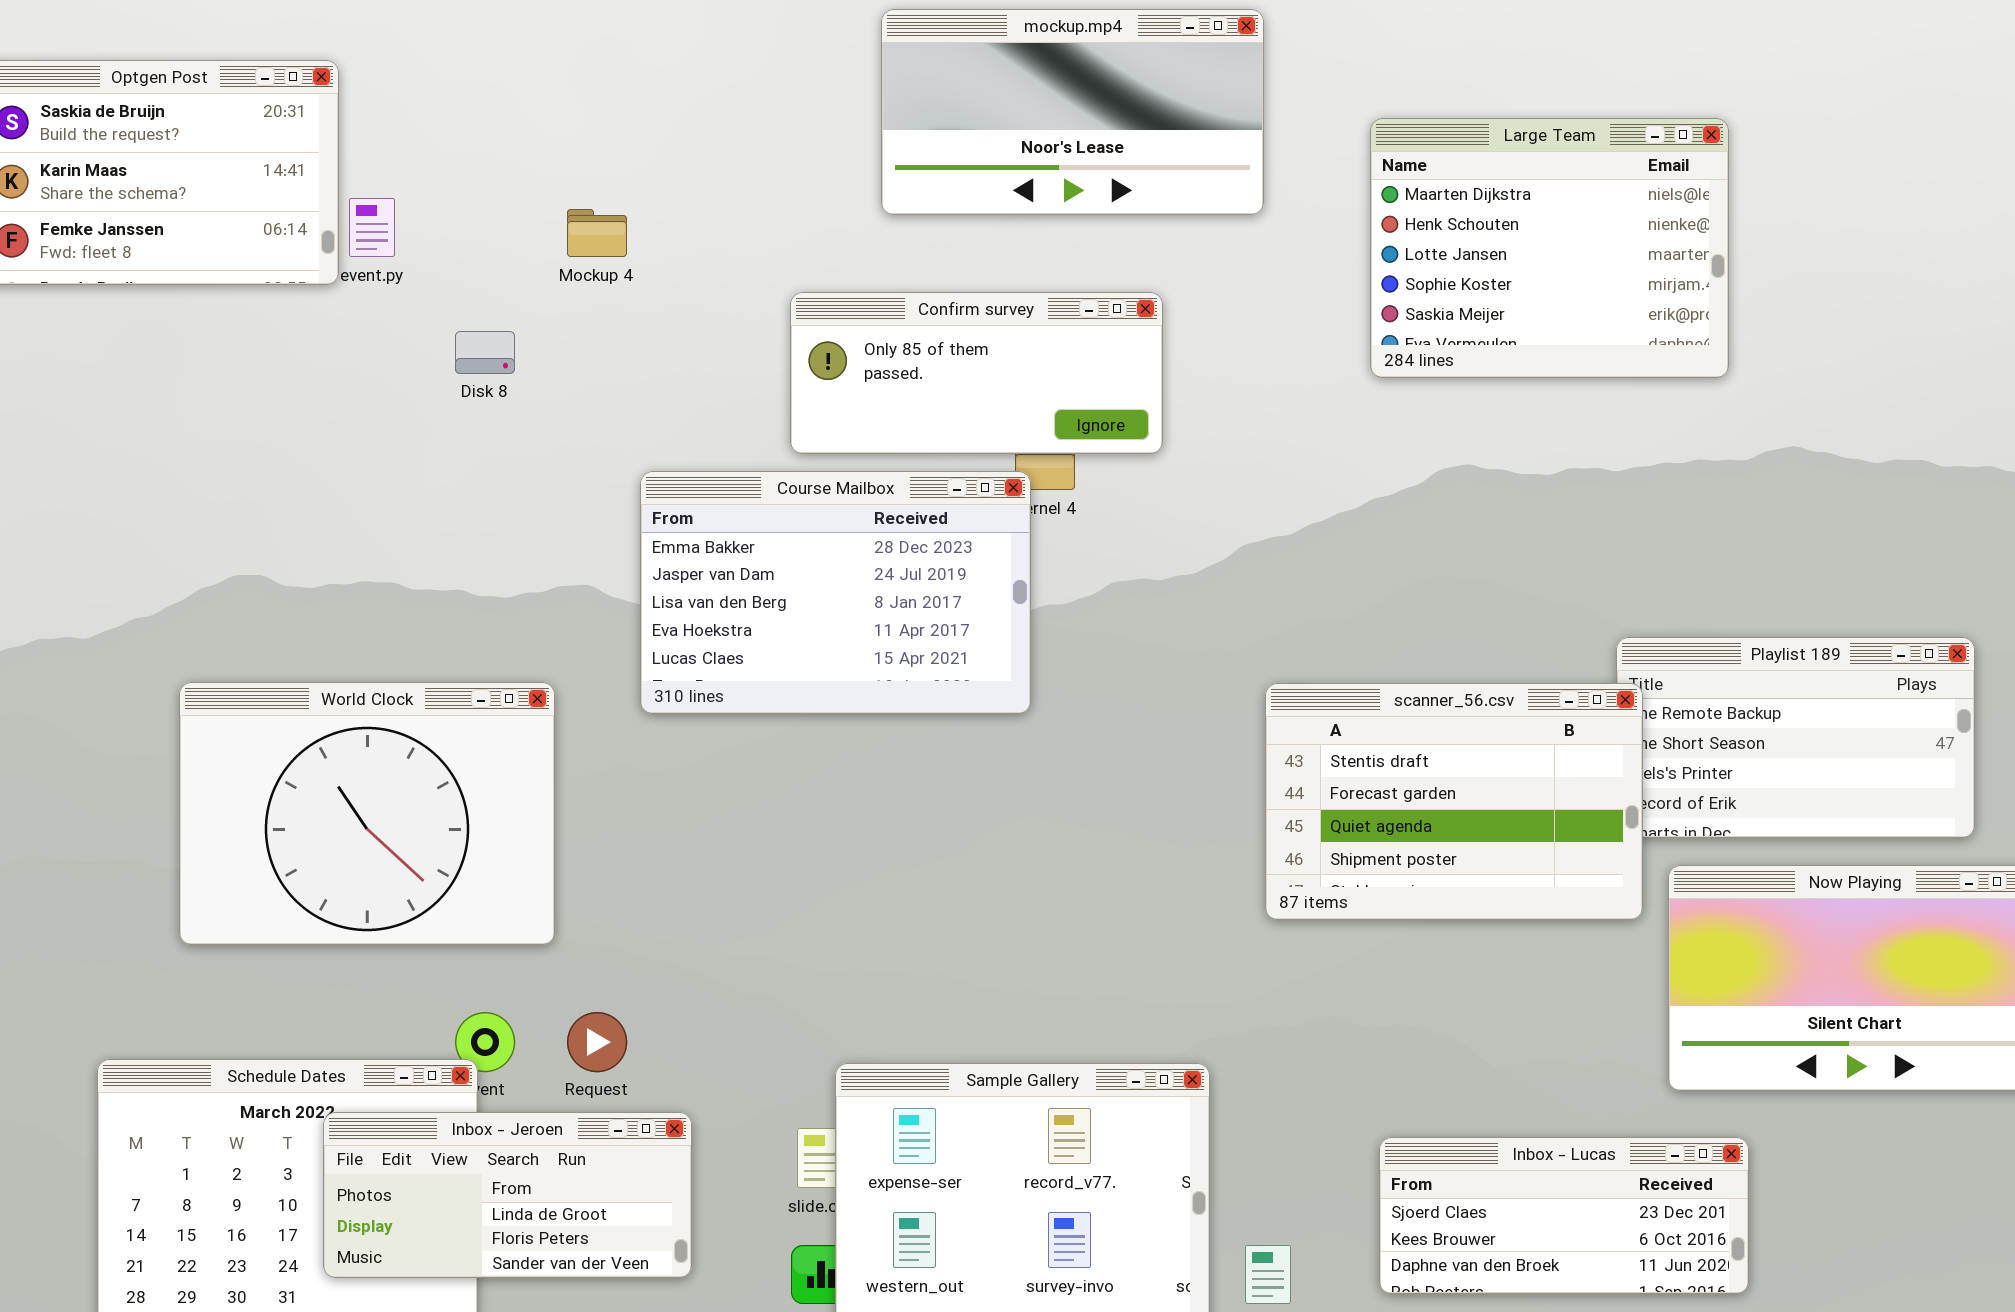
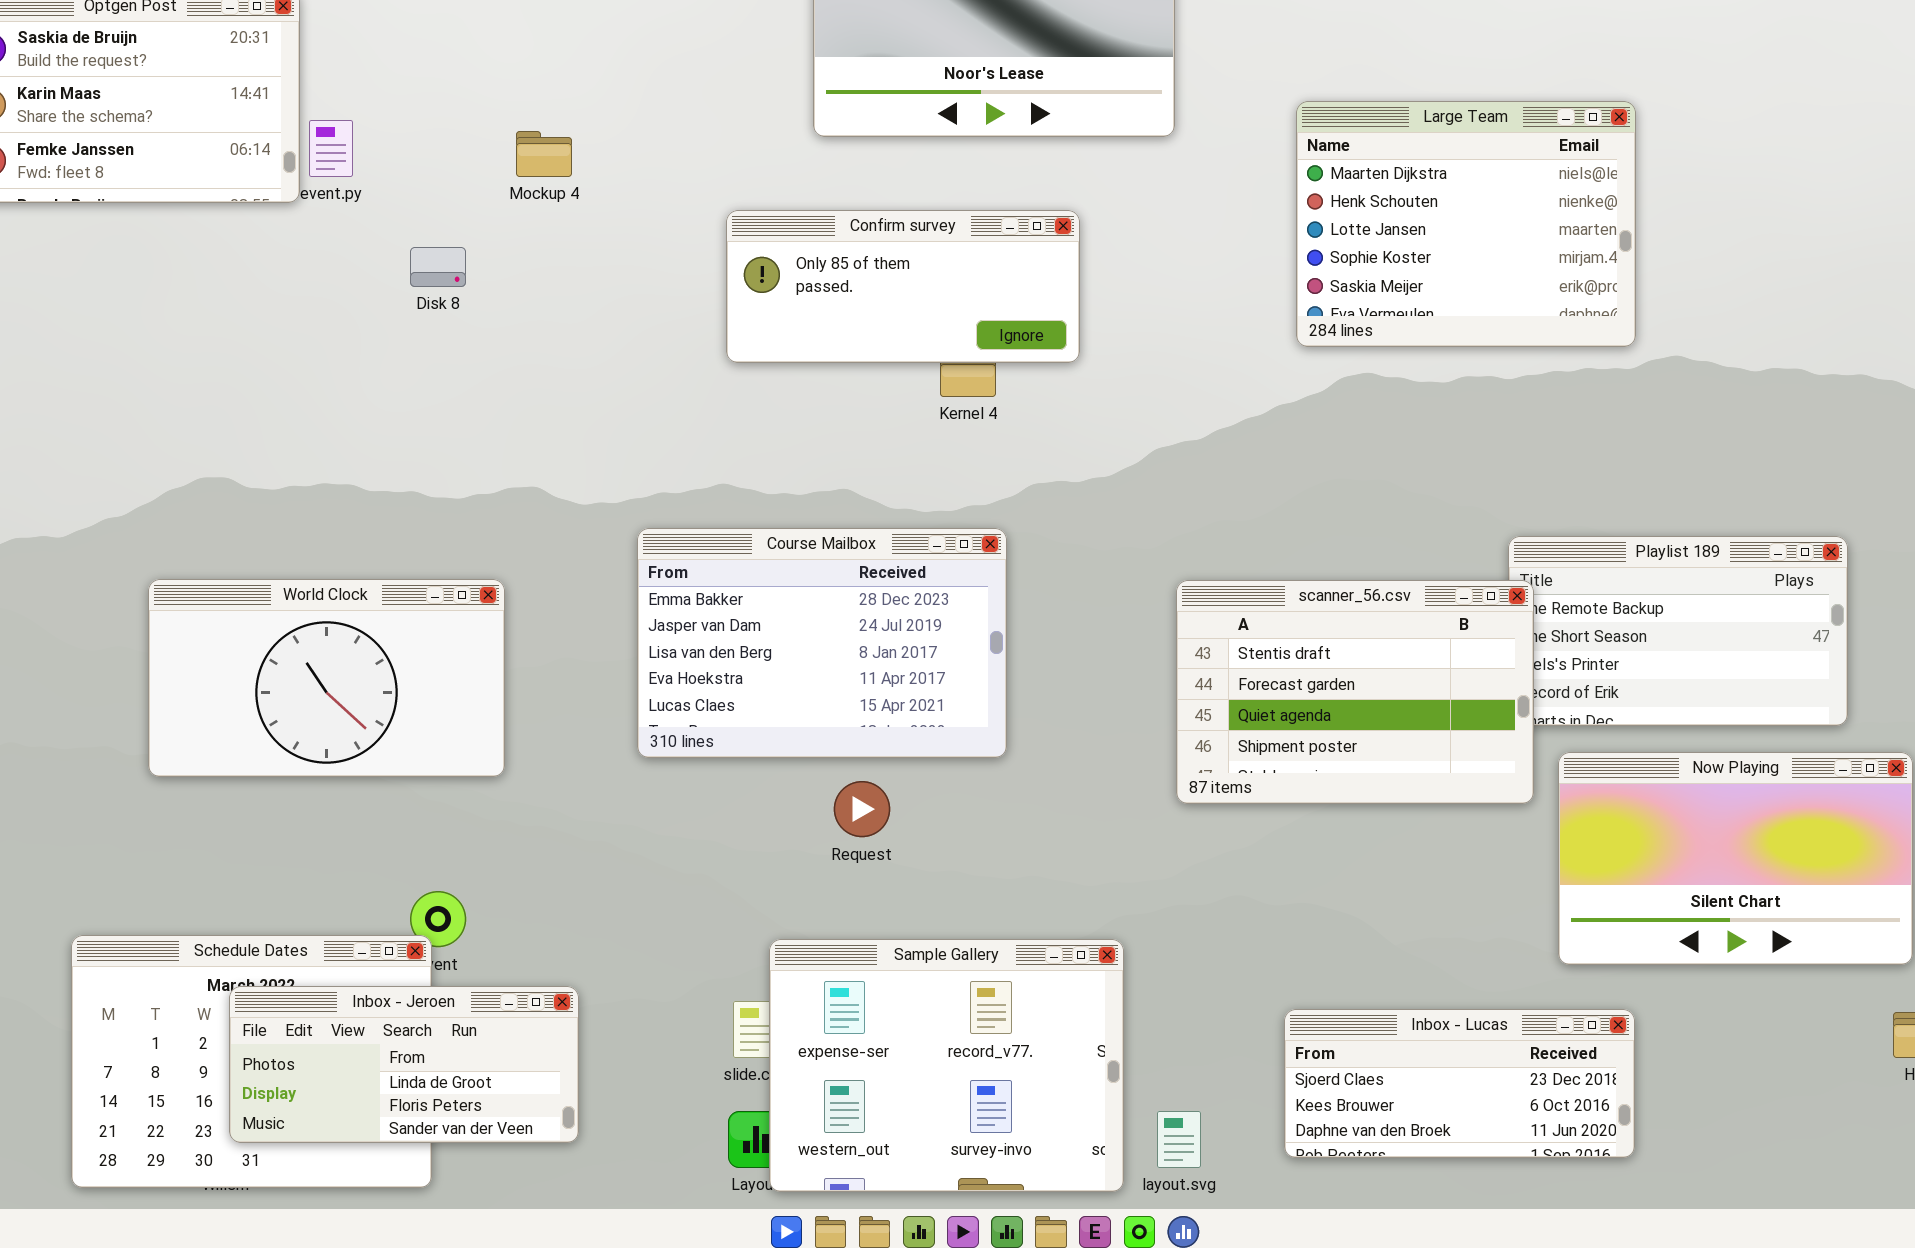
Large Team: [1370,118,1729,378] -> [1296,101,1636,347], moved
Course Mailbox: [640,471,1031,714] -> [637,528,1007,758], moved
World Clock: [179,682,555,945] -> [148,579,505,777], resized
Request: [567,1012,627,1072] -> [834,781,890,837], moved
Inbox - Jeroen: [323,1112,692,1278] -> [229,986,579,1143], moved

